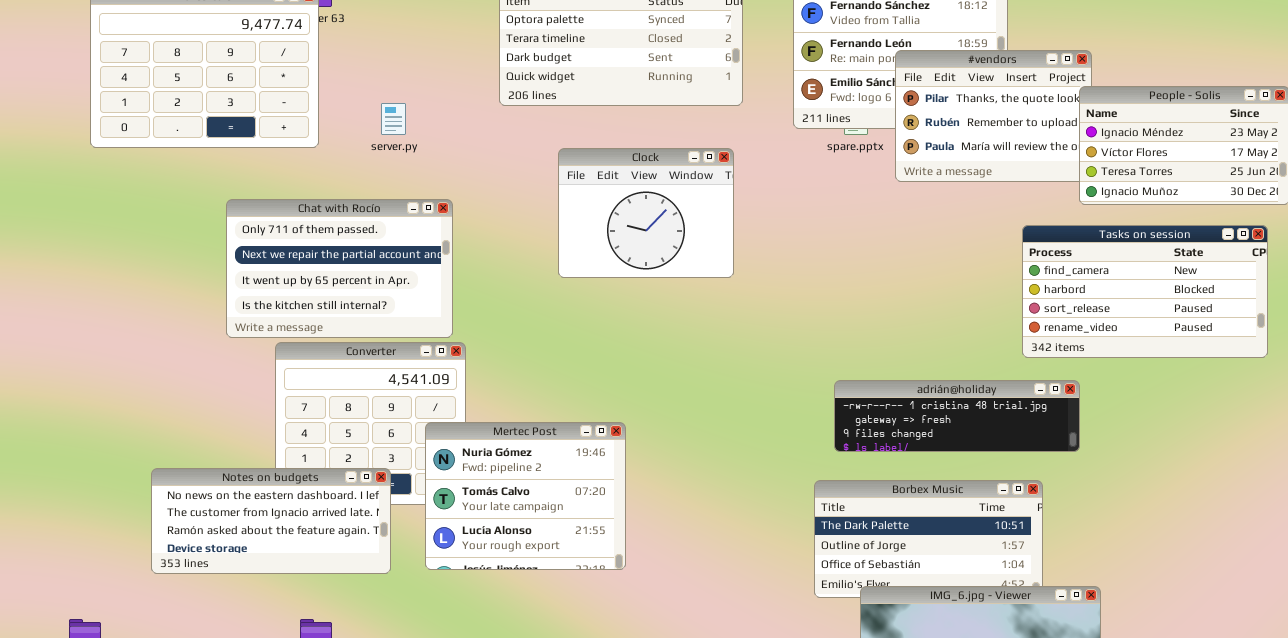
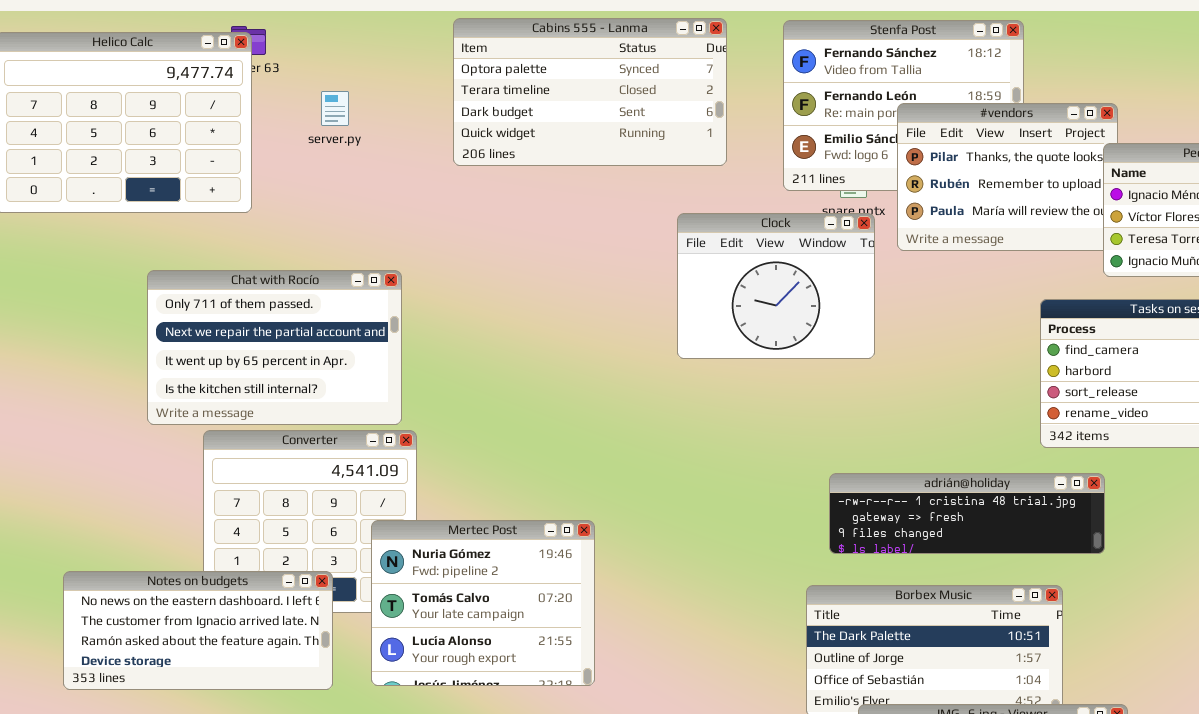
server.py: [381,103,406,135] -> [321,91,349,126], moved
Clock: [558,148,734,278] -> [677,213,875,359], moved

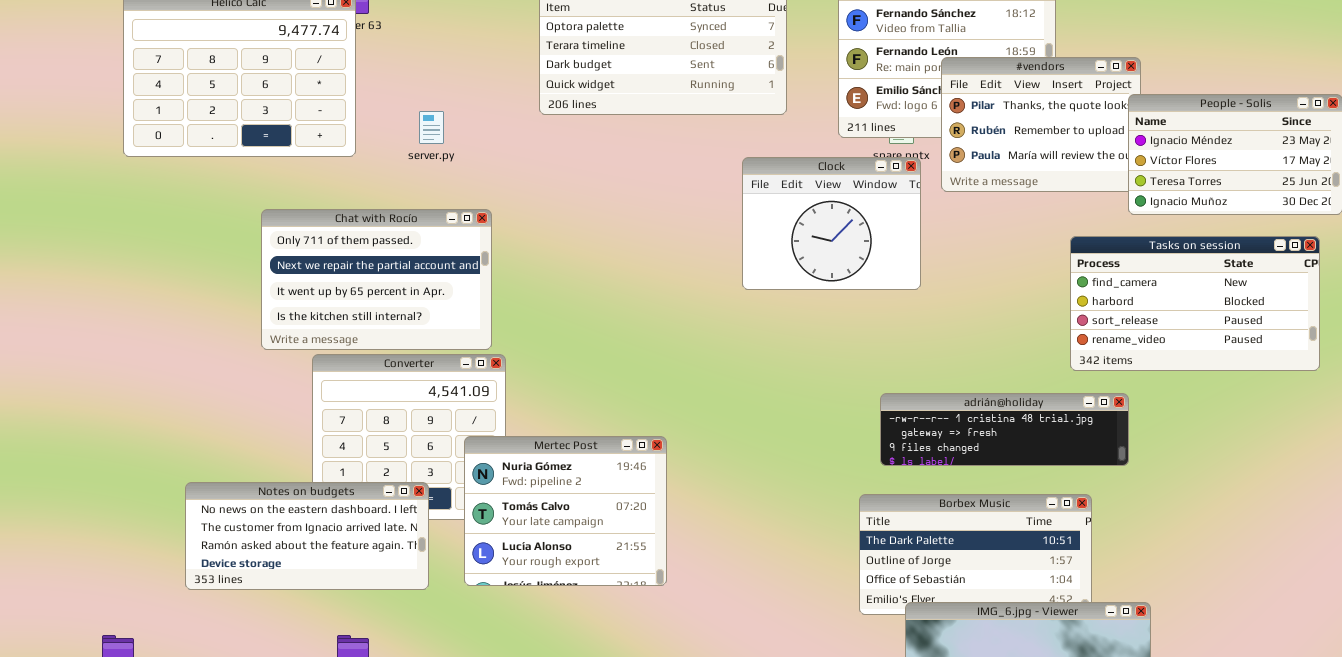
server.py: [321,91,349,126] -> [419,111,444,144], moved

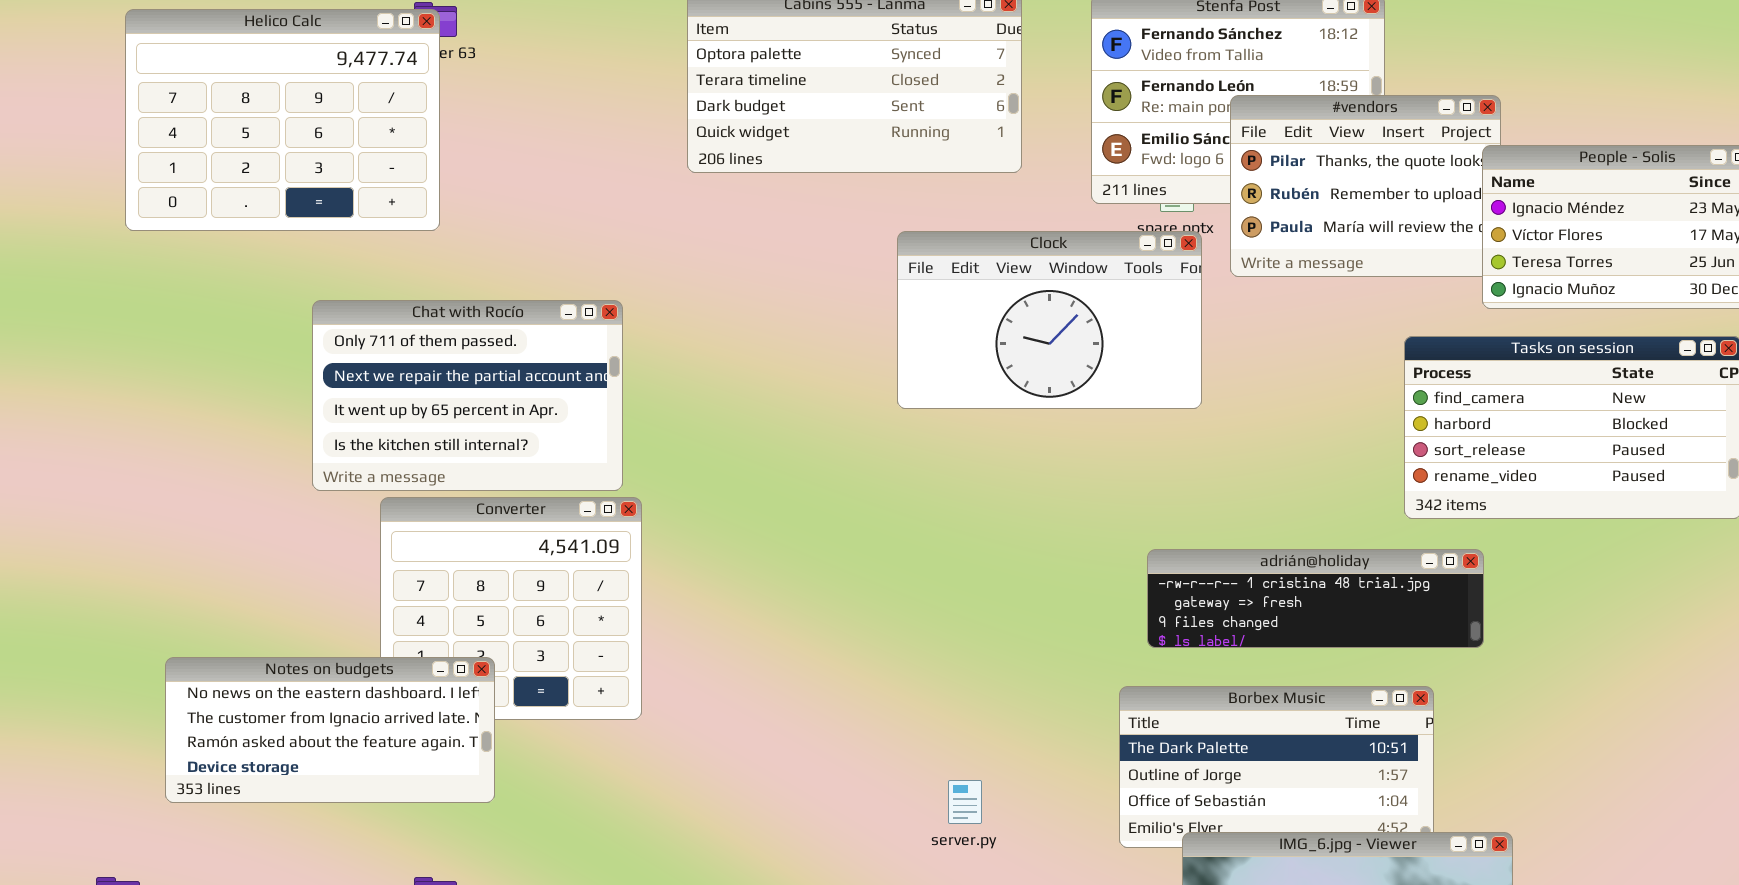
server.py: [419,111,444,144] -> [948,780,982,824], moved
Clock: [742,157,921,290] -> [897,231,1202,409], resized
Mertec Post: [464,436,667,586] -> none, closed
Notes on budgets: [185,482,429,590] -> [165,657,495,803], moved

